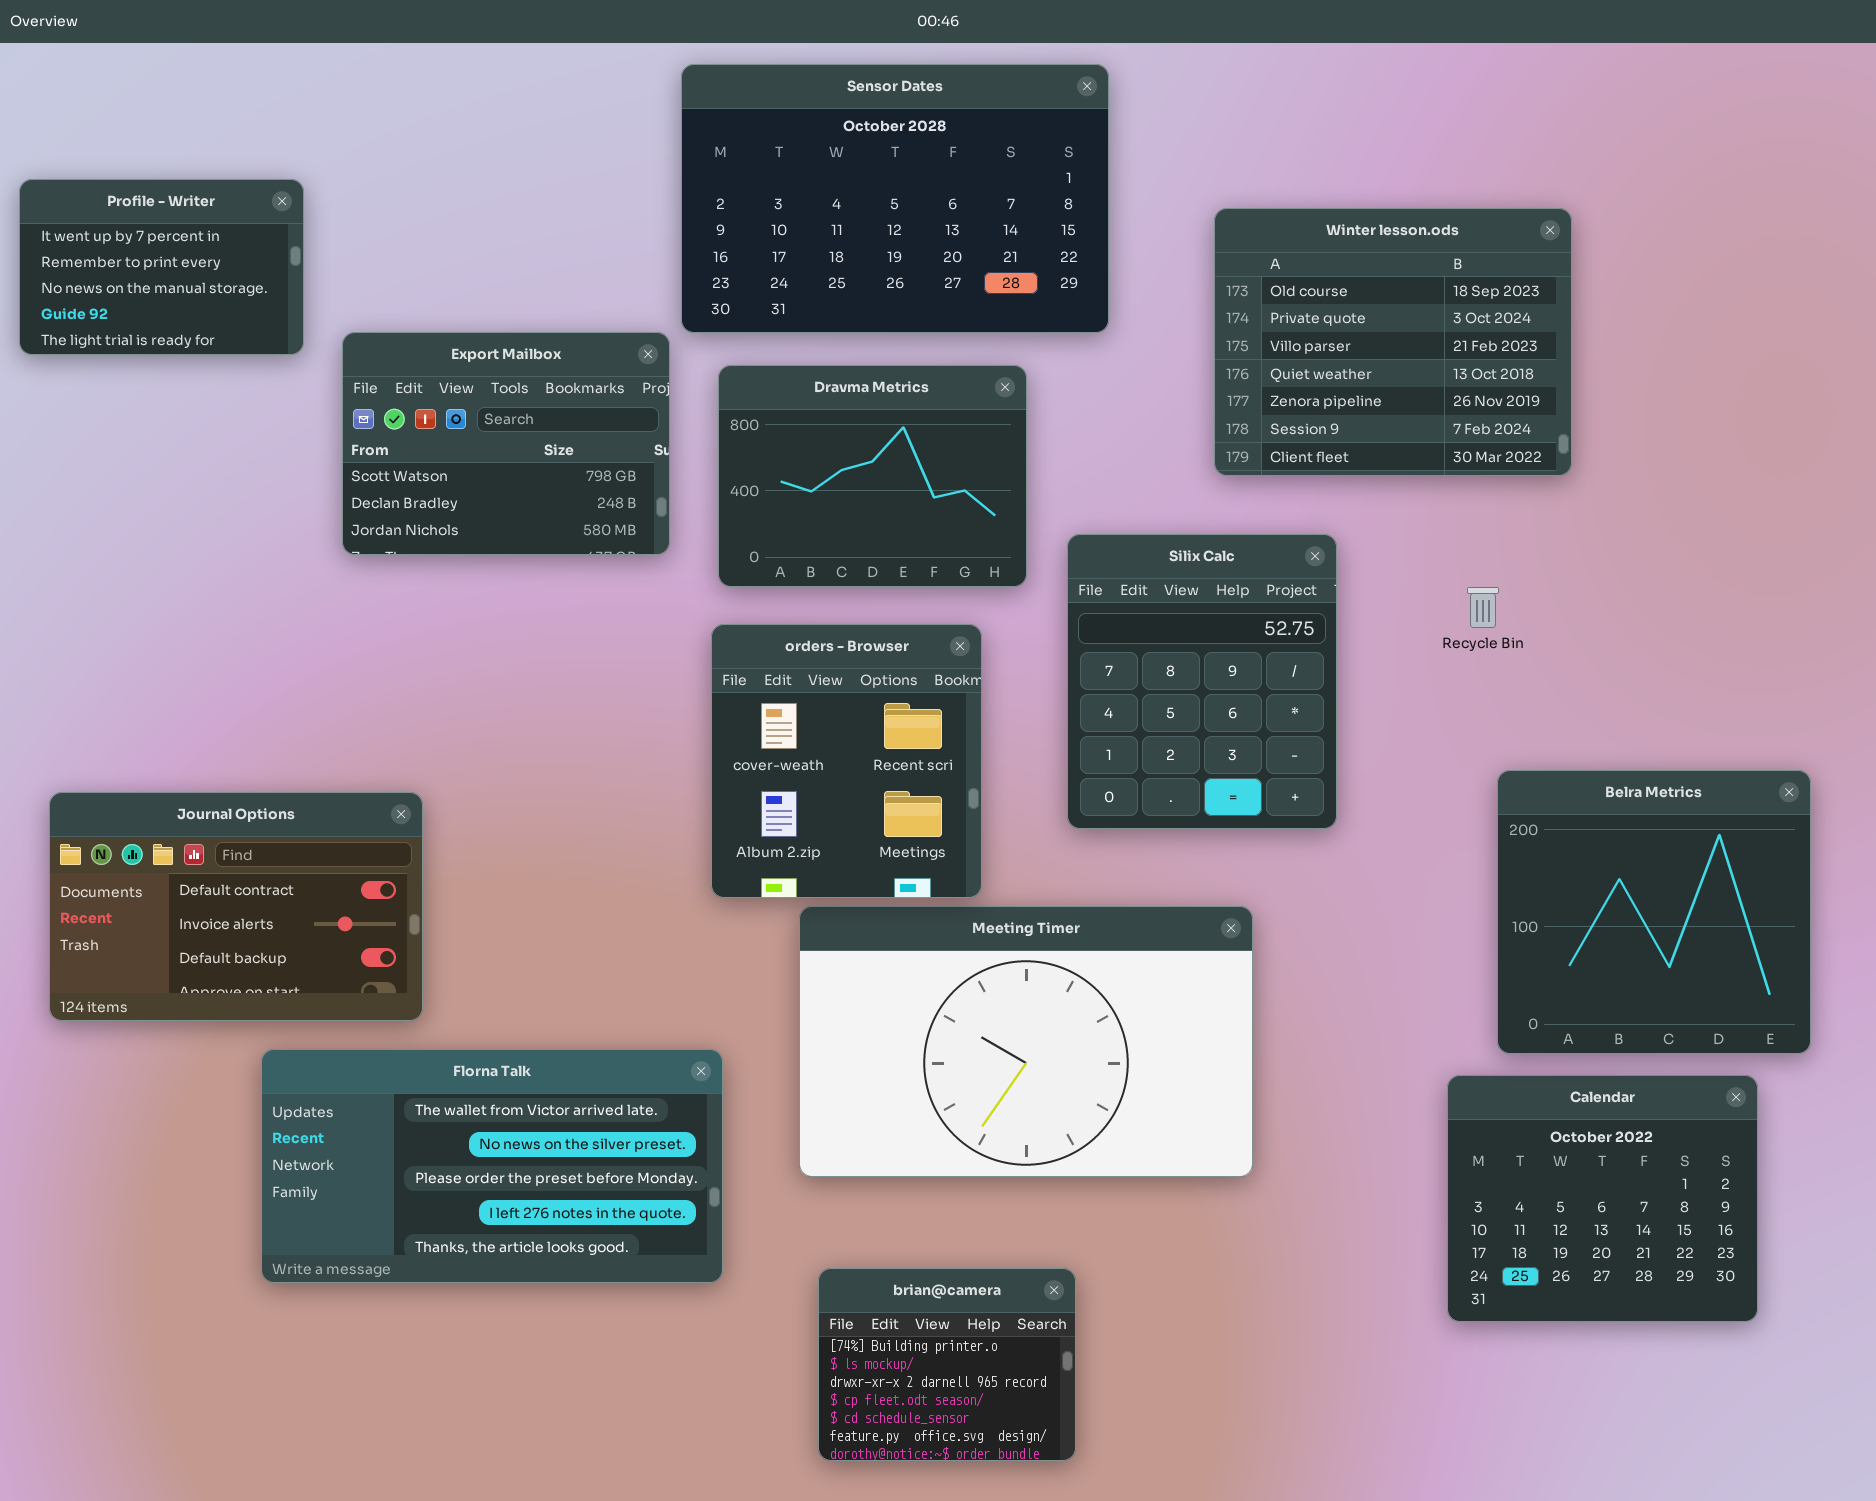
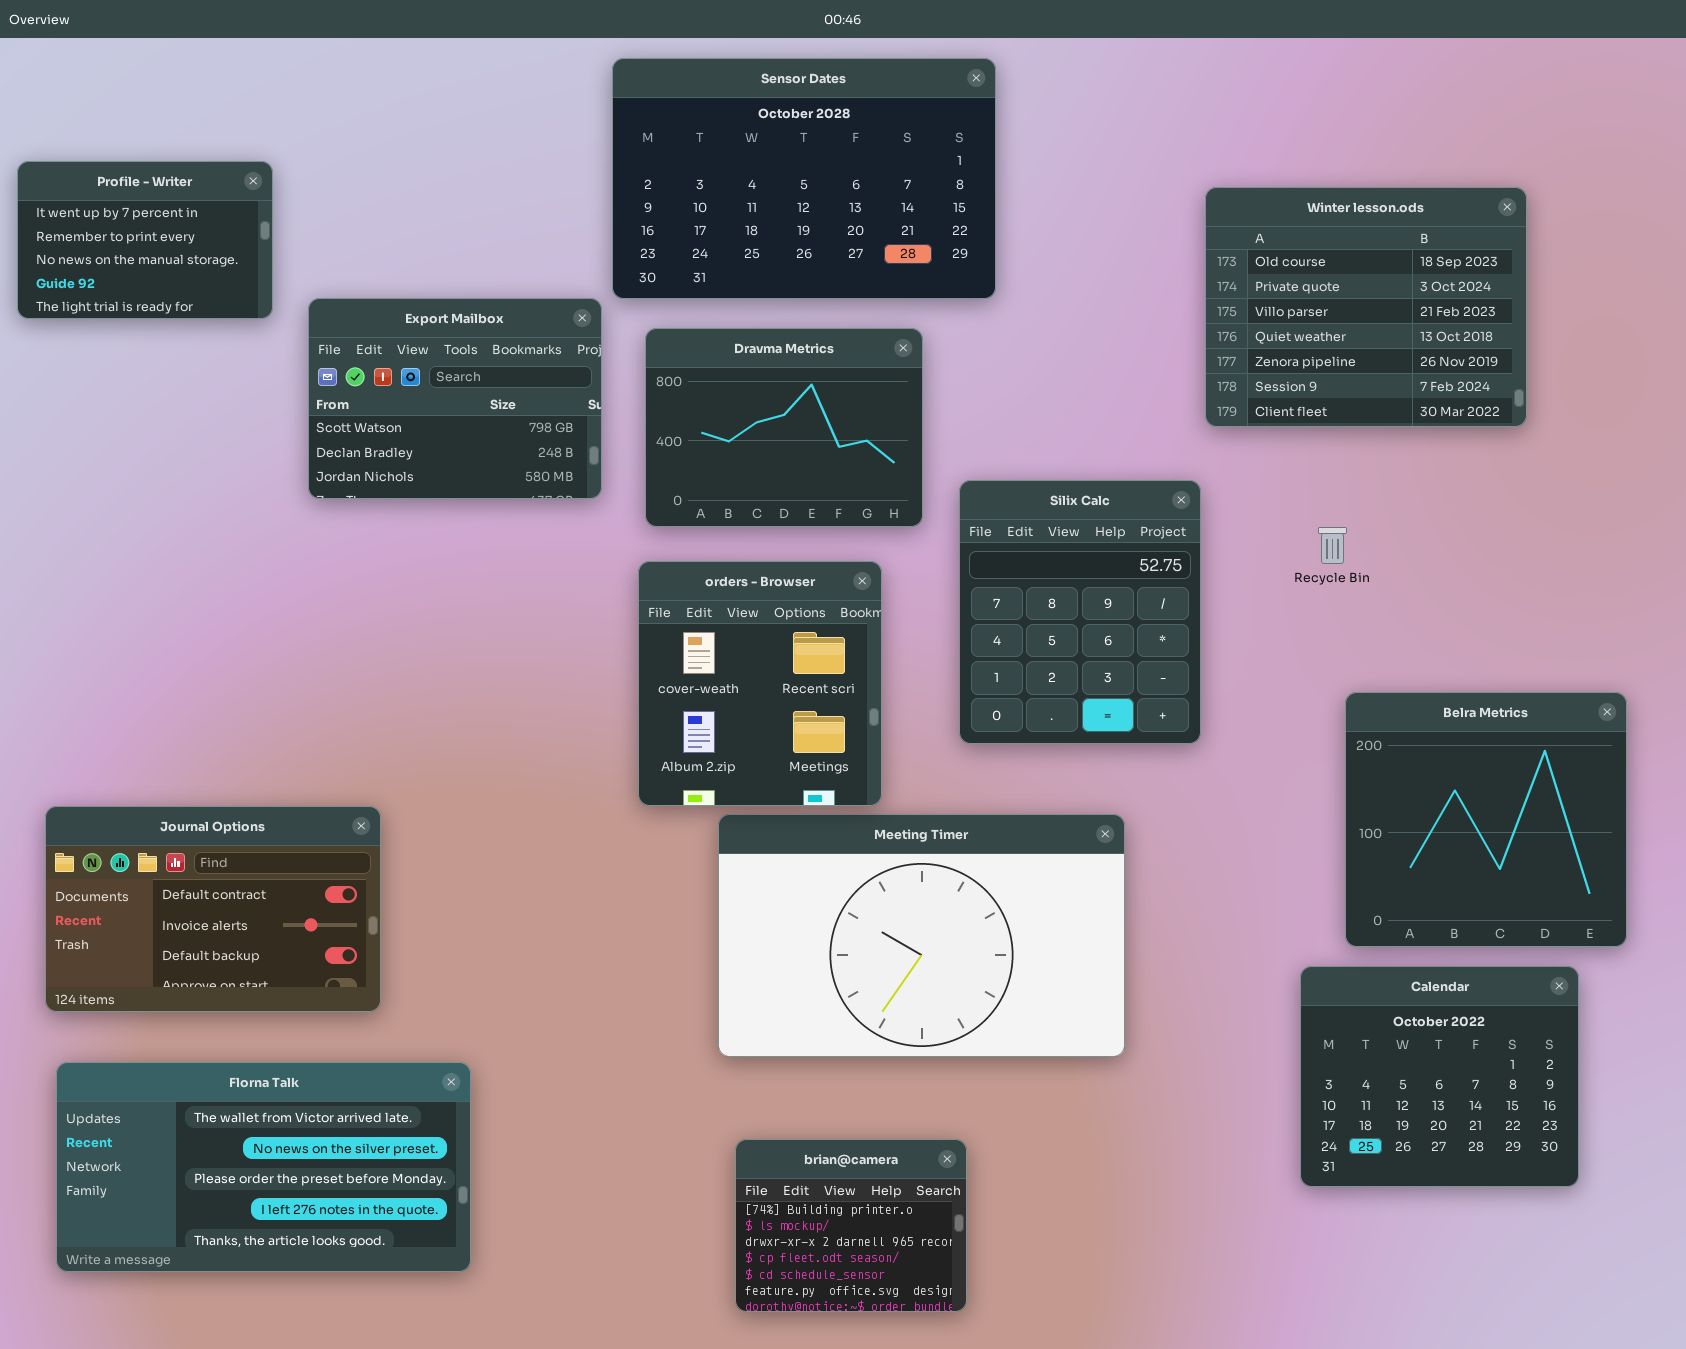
Winter lesson.ods: [1214,208,1572,476] -> [1205,187,1527,427], moved
Journal Options: [49,792,423,1021] -> [45,806,381,1012], moved
Florna Talk: [261,1049,723,1283] -> [56,1062,471,1272], moved

